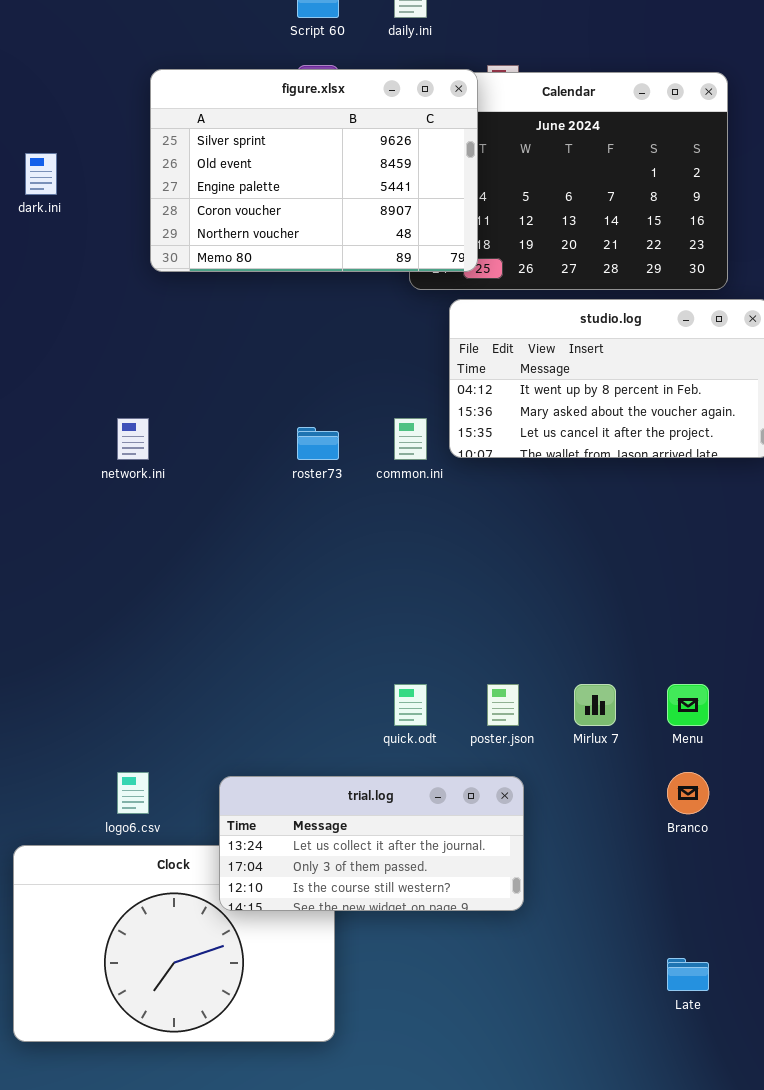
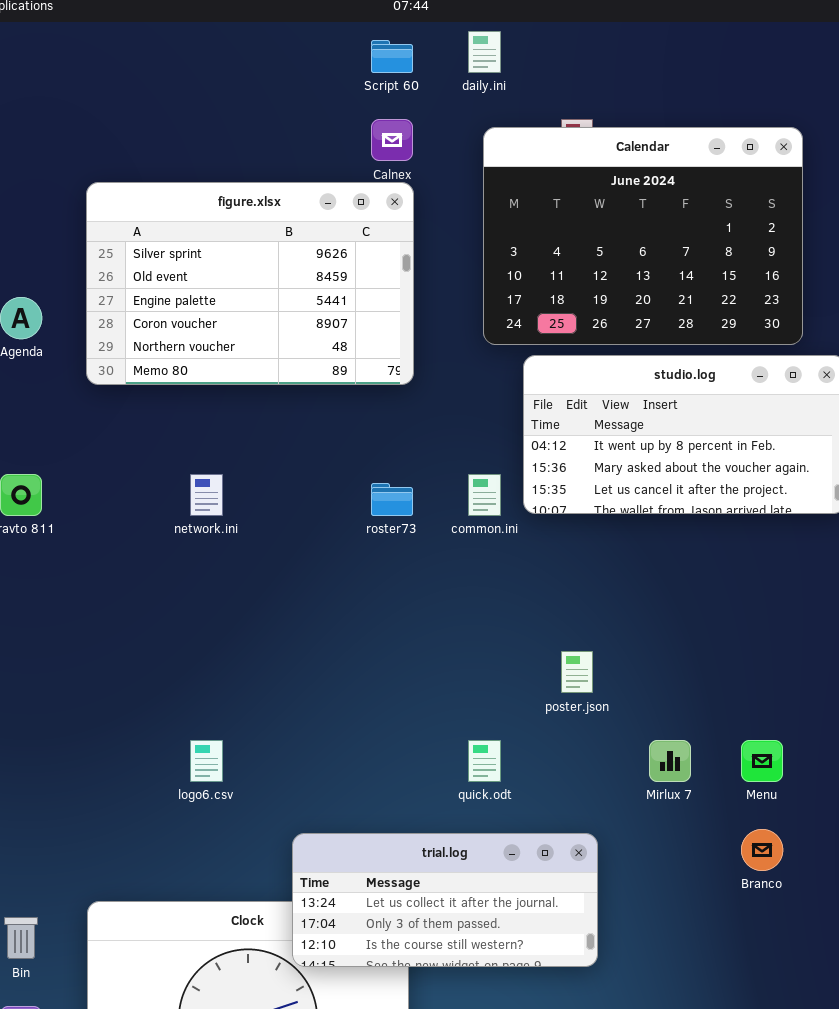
figure.xlsx: [150,69,478,272] -> [86,182,414,385], moved
poster.json: [487,684,519,726] -> [561,651,593,693], moved
logo6.csv: [117,772,149,814] -> [190,740,223,782], moved

